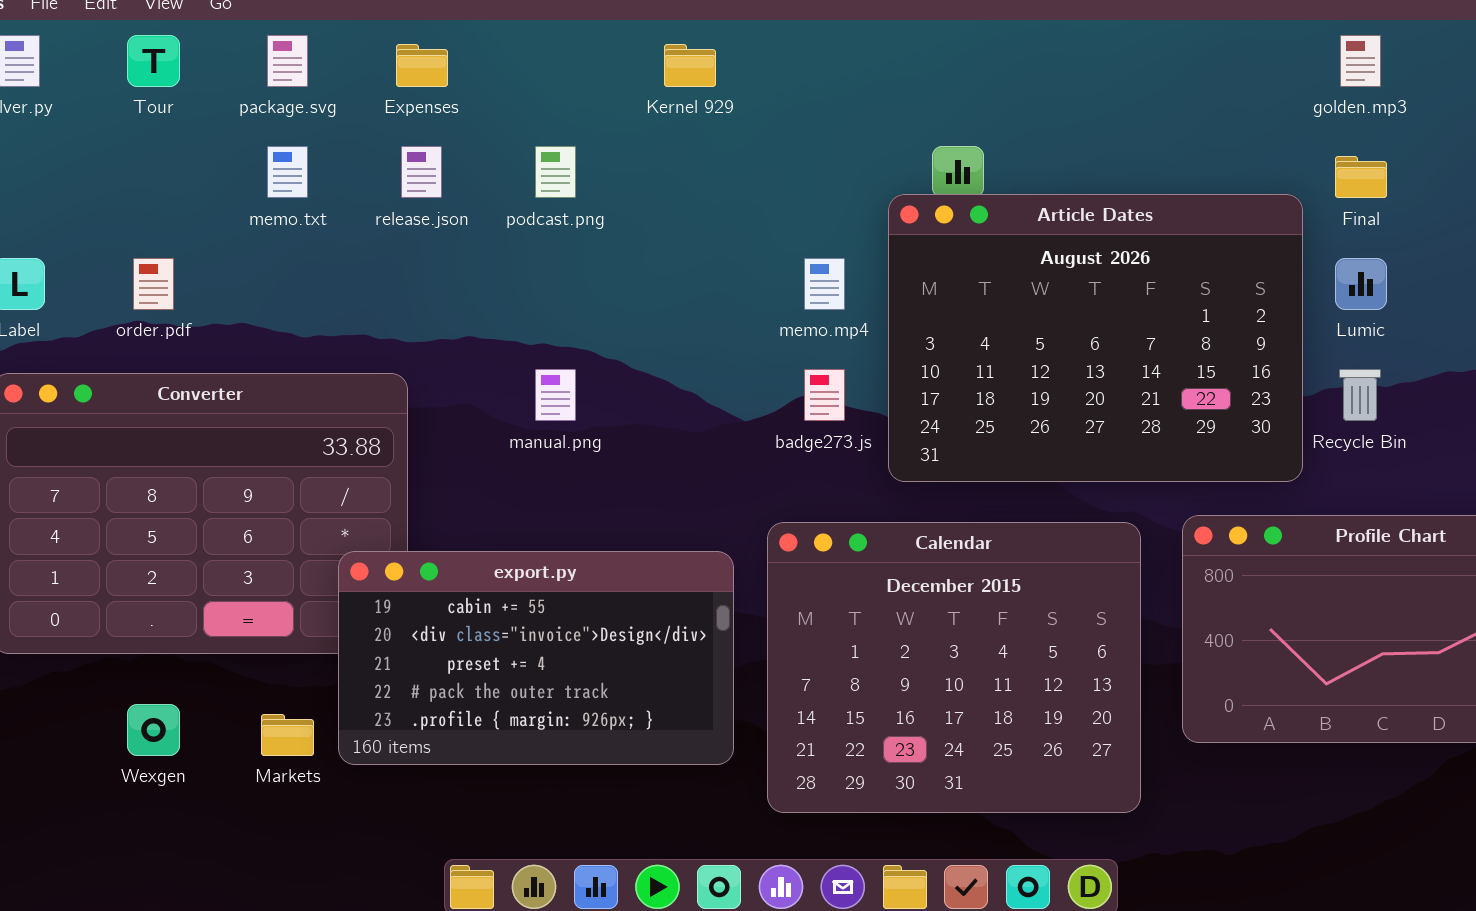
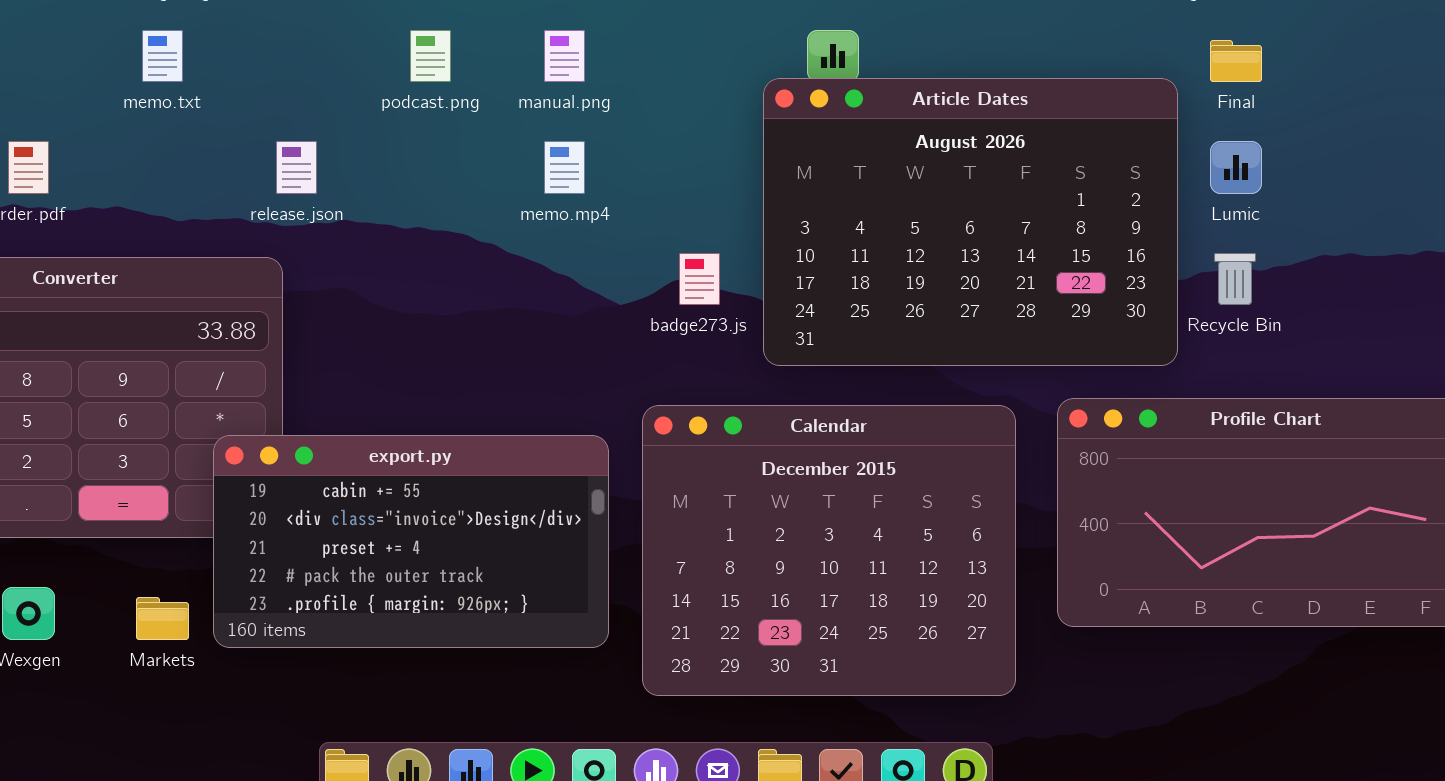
release.json: [401,146,442,198] -> [276,141,317,194], moved
memo.mp4: [804,258,845,310] -> [544,141,585,194], moved
manual.png: [535,369,576,421] -> [544,30,585,82], moved

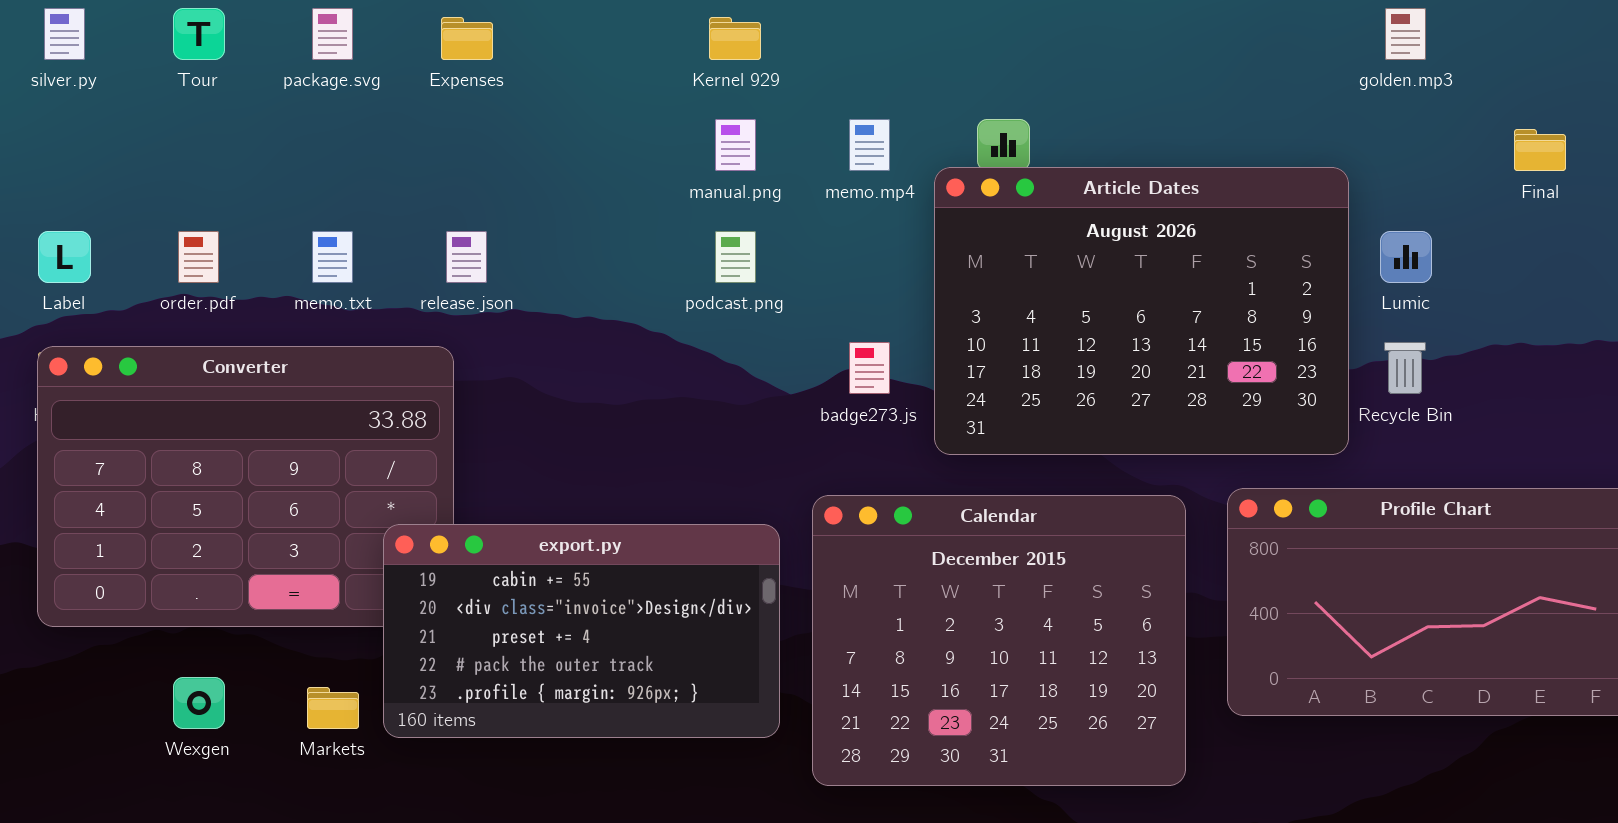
memo.txt: [142,30,183,82] -> [312,231,353,283], moved
podcast.png: [410,30,451,82] -> [715,231,756,283], moved
Final: [1210,40,1262,82] -> [1514,129,1566,171], moved
memo.mp4: [544,141,585,194] -> [849,119,890,171], moved

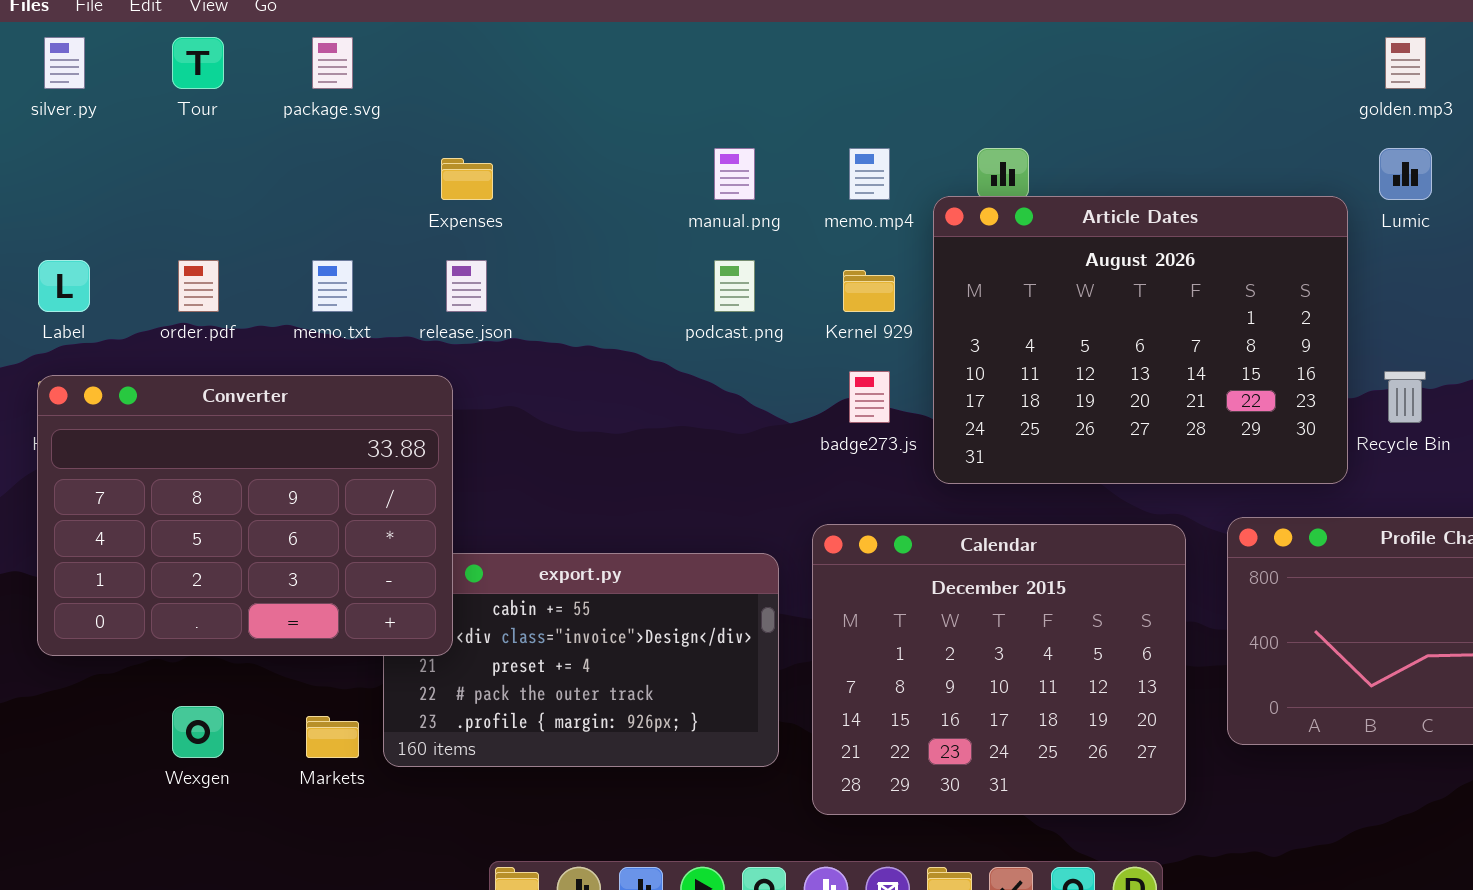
Expenses: [441,17,493,60] -> [441,158,493,200], moved
Kernel 929: [709,17,761,60] -> [843,270,895,312], moved
Lumic: [1380,231,1432,283] -> [1379,148,1432,200], moved
Converter: [37,346,454,627] -> [37,375,453,656], raised

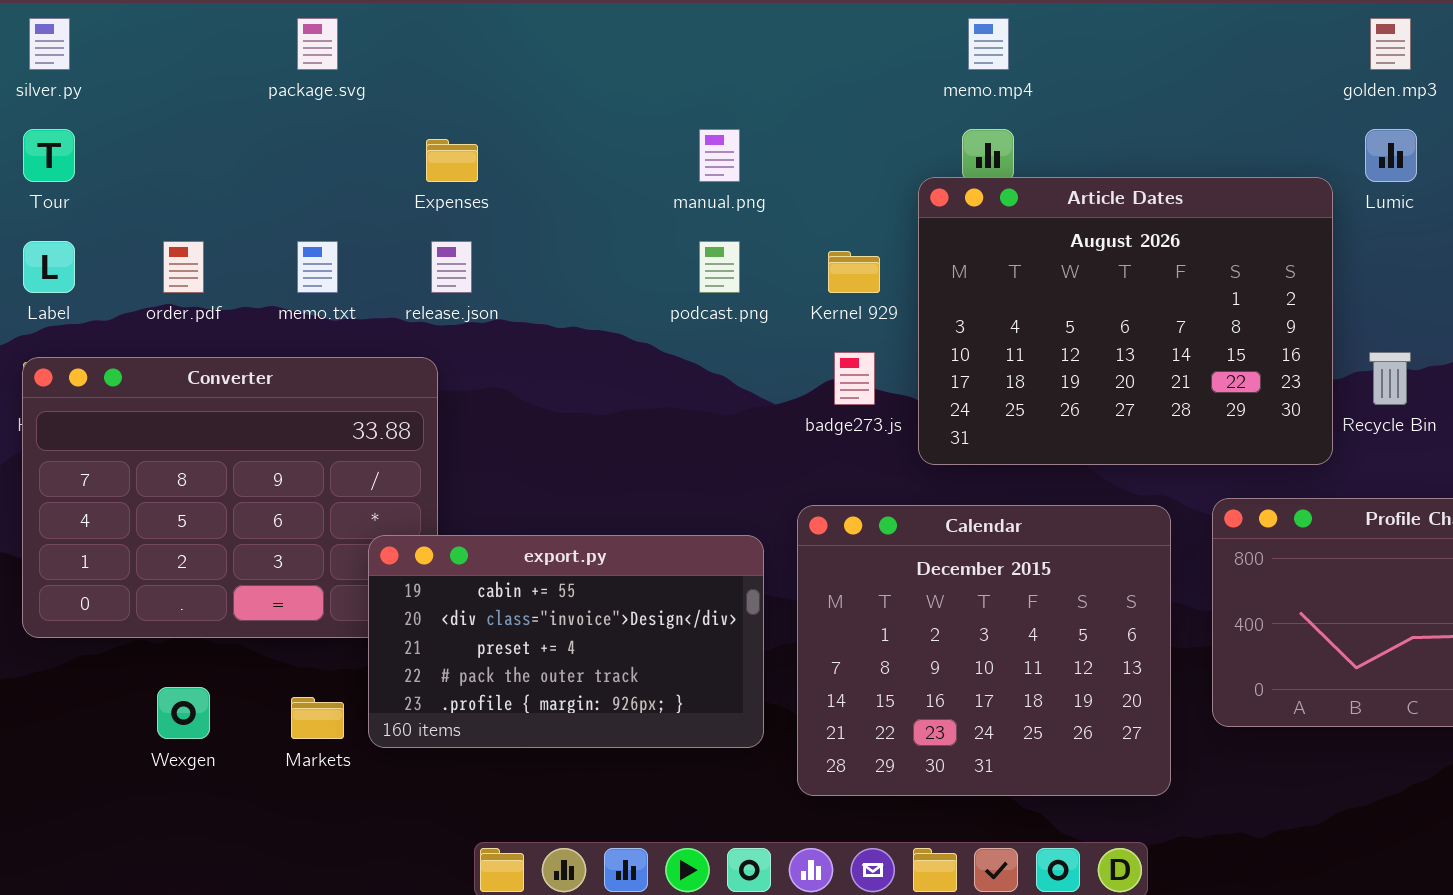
Tour: [172,37,224,89] -> [23,129,75,182], moved
memo.mp4: [849,148,890,200] -> [968,18,1009,70], moved
export.py: [383,553,779,767] -> [368,535,764,748], raised

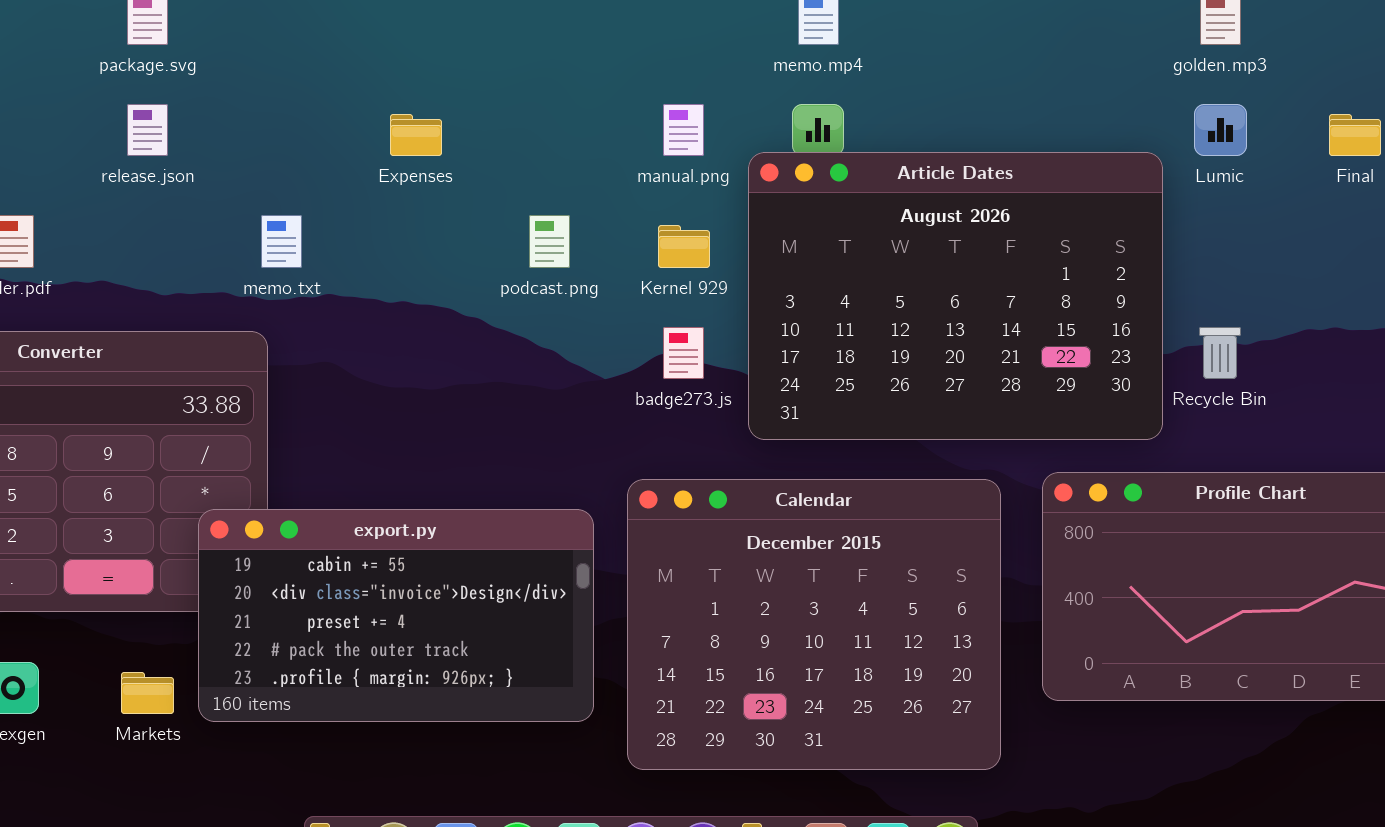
manual.png: [699,129,740,182] -> [663,104,704,156], moved
Expenses: [426,139,478,182] -> [390,114,442,156], moved
memo.txt: [297,241,338,293] -> [261,215,302,268], moved
release.json: [431,241,472,293] -> [127,104,168,156], moved

